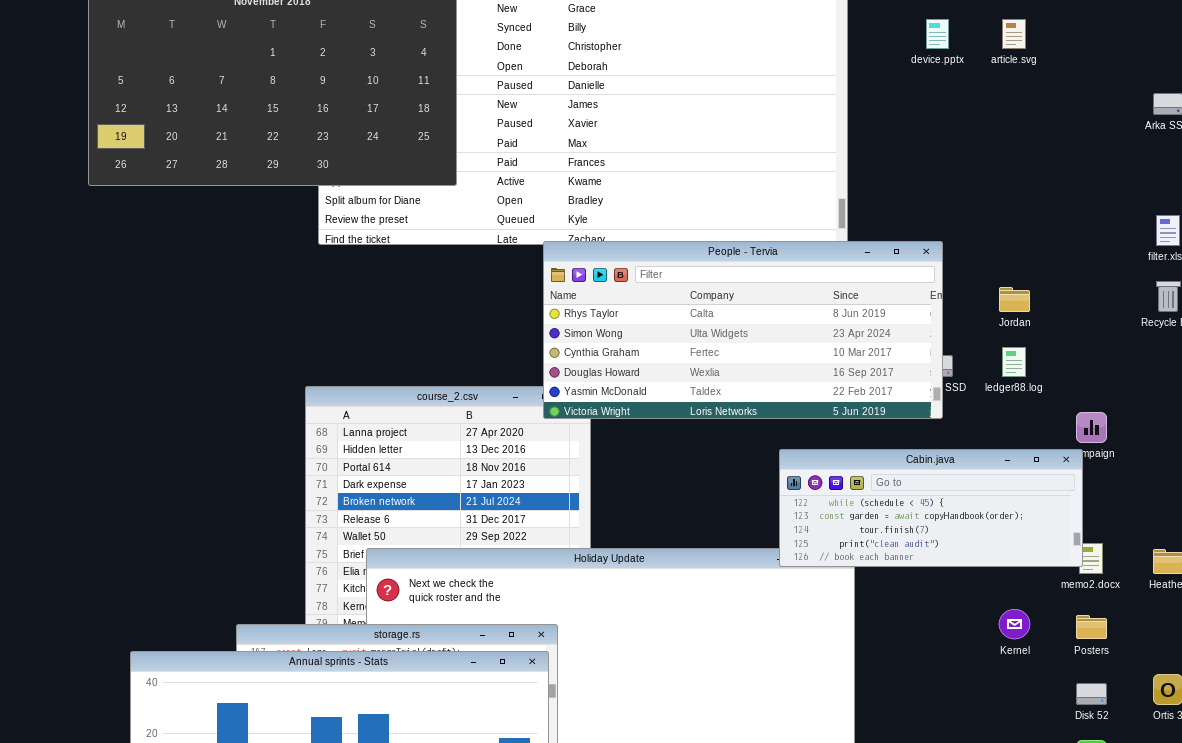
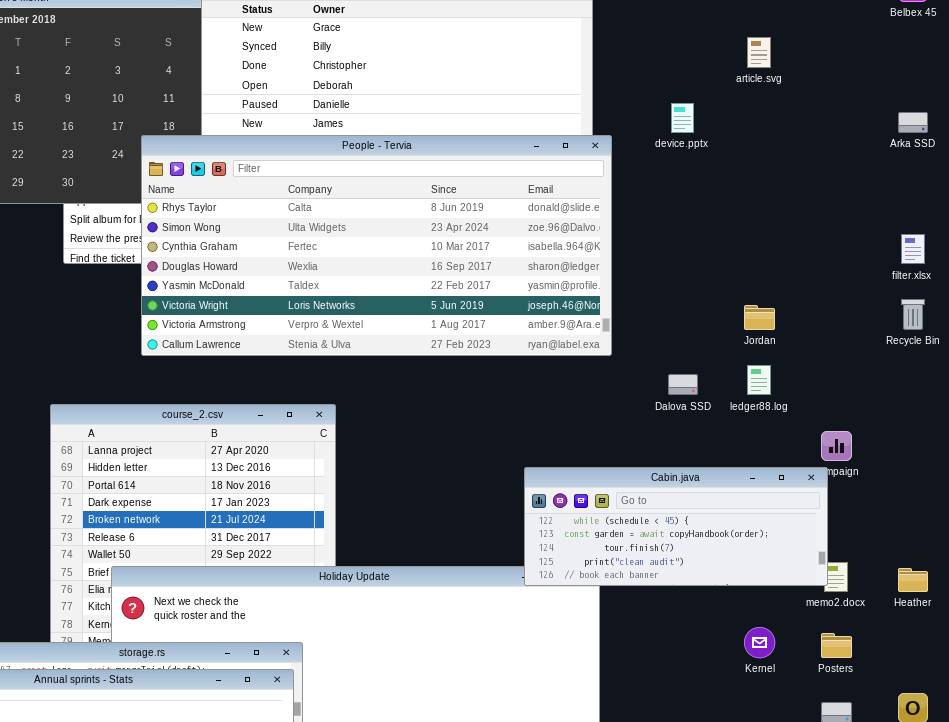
device.pptx: [926,19,949,49] -> [671,103,694,133], moved
People - Tervia: [543,241,943,419] -> [141,135,612,356], moved, resized

